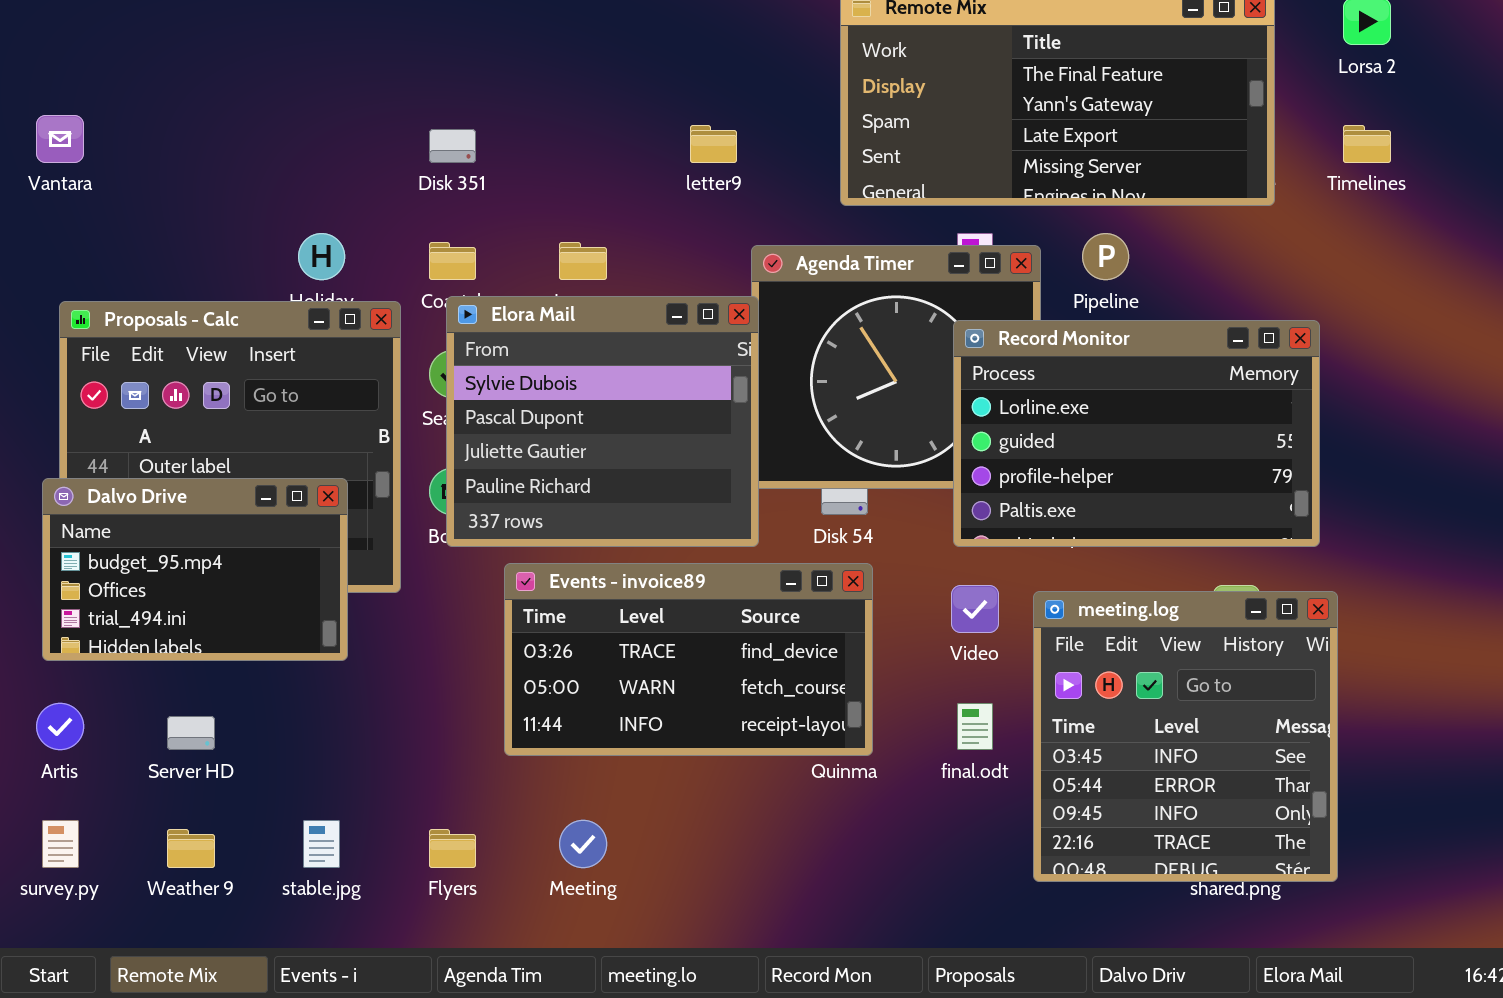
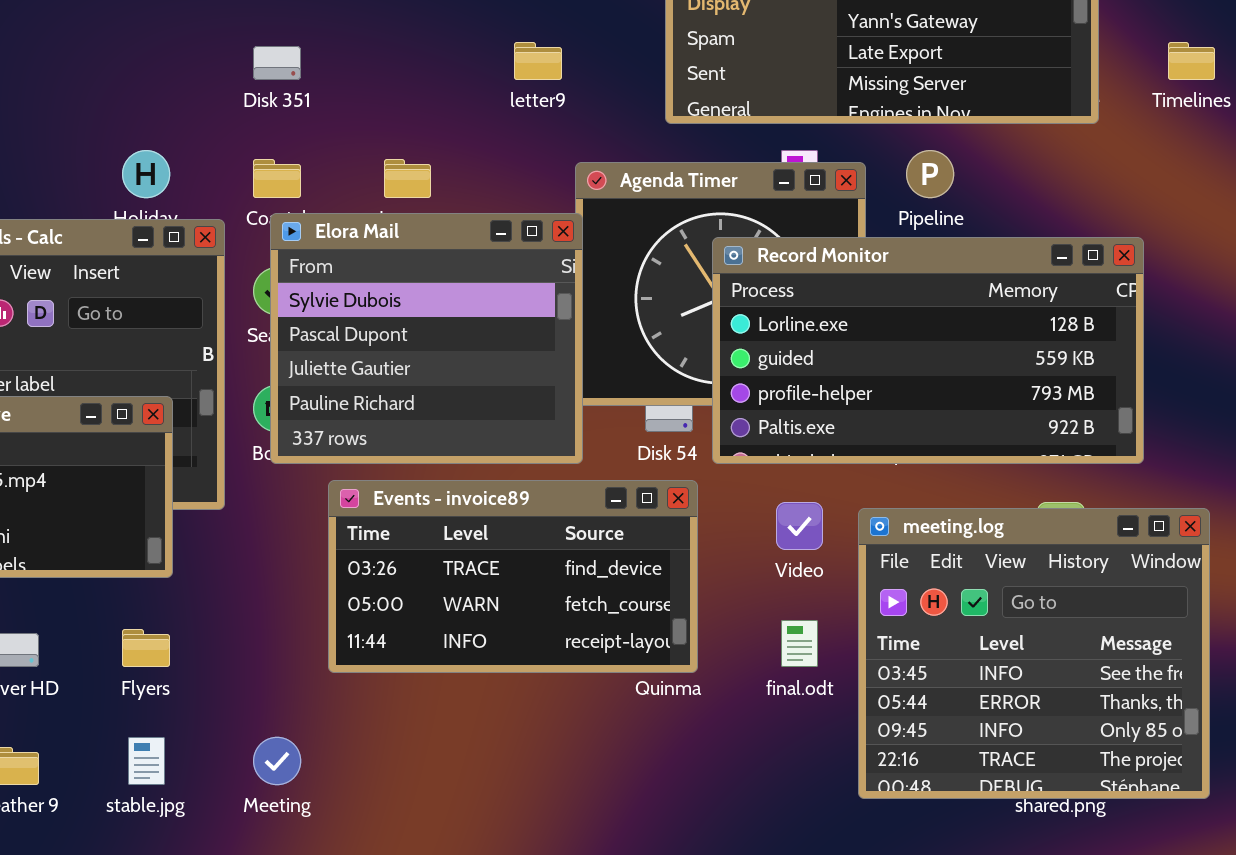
Record Monitor: [953,320,1320,547] -> [712,237,1144,464], resized
meeting.log: [1033,591,1338,882] -> [858,508,1210,799], resized
Meeting: [559,820,607,868] -> [253,737,301,785], moved
Flyers: [429,829,476,868] -> [122,629,170,667], moved

